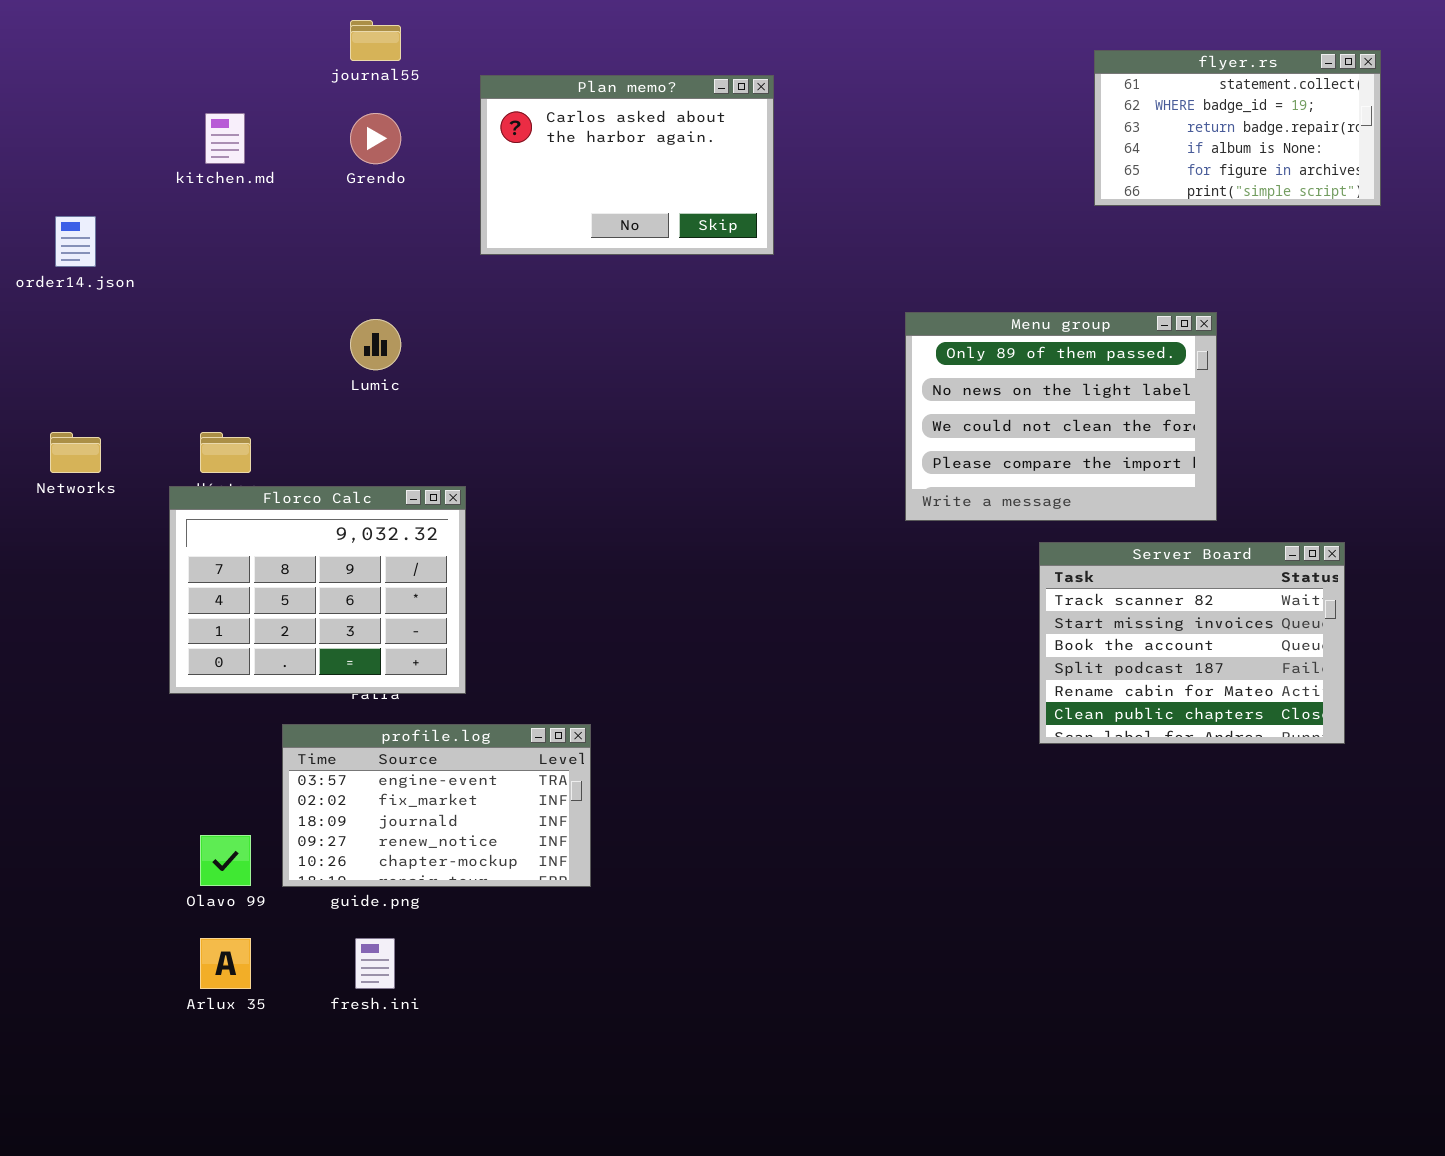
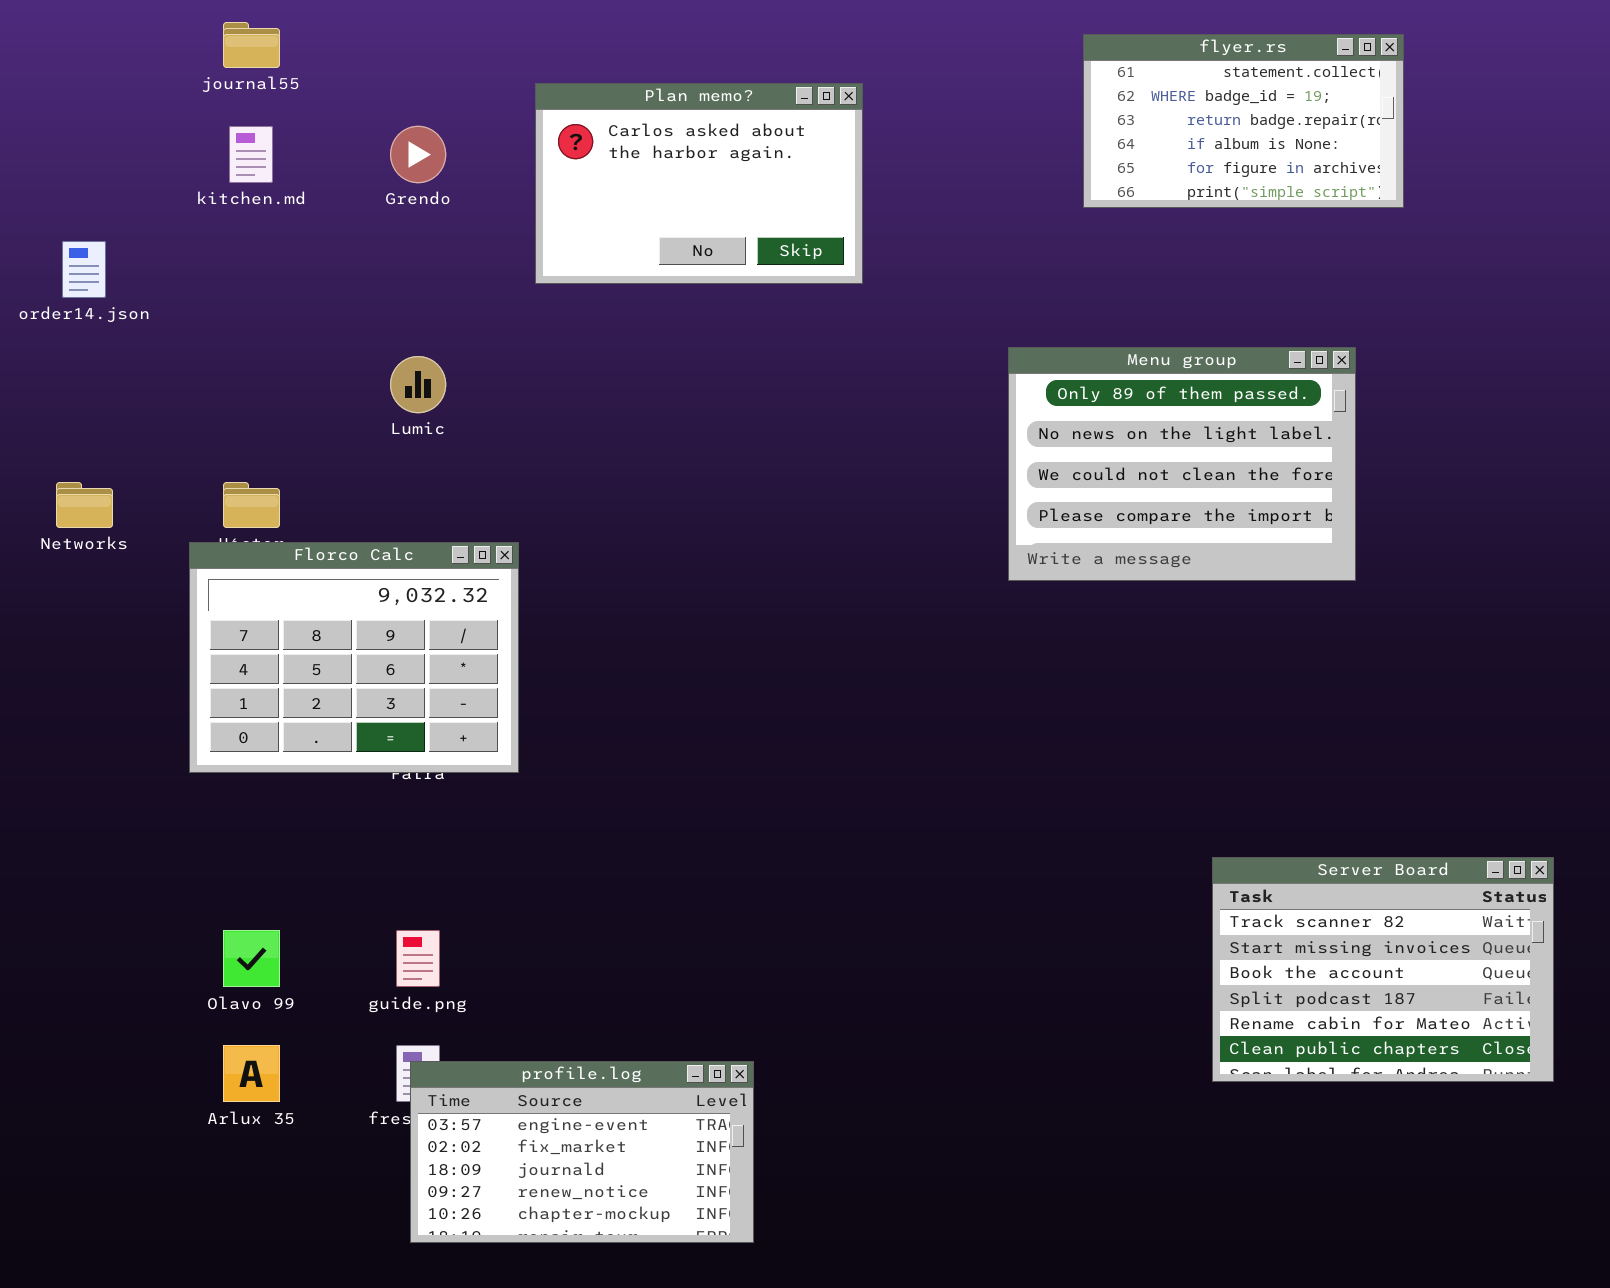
journal55: [350,20,401,61] -> [223,22,280,68], moved
flyer.rs: [1094,50,1381,206] -> [1083,34,1404,208], moved
Server Board: [1039,542,1345,744] -> [1212,857,1554,1082], moved
profile.log: [282,724,591,887] -> [410,1061,754,1243], moved

